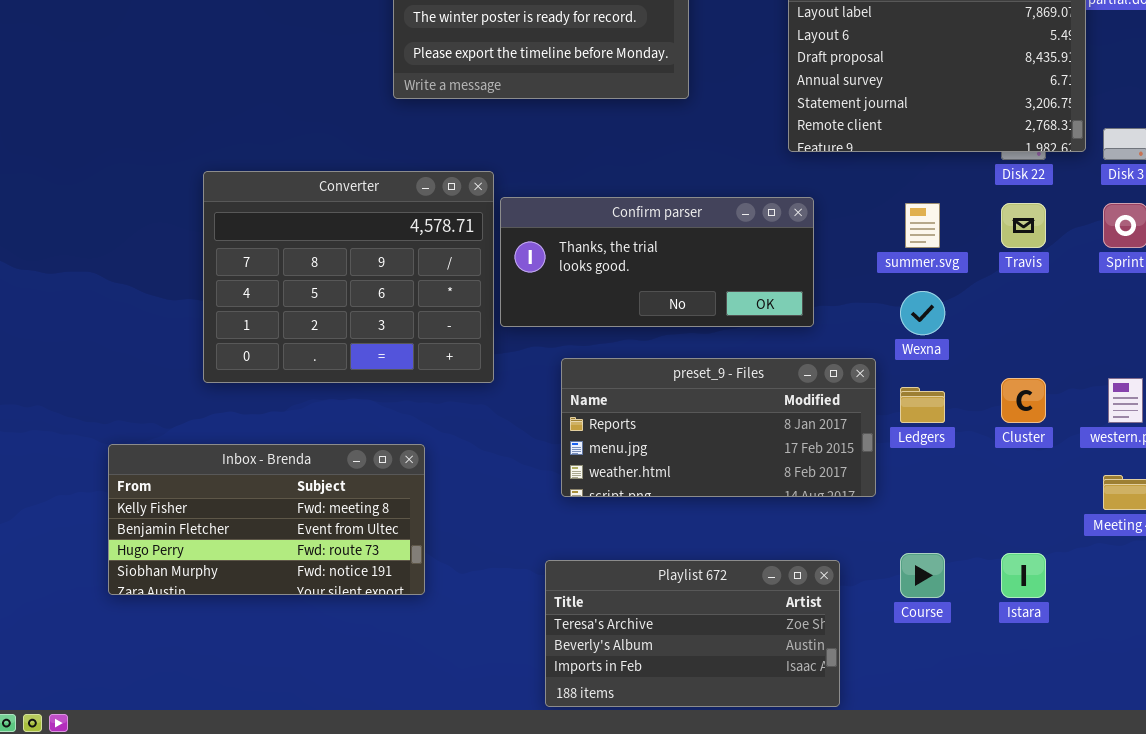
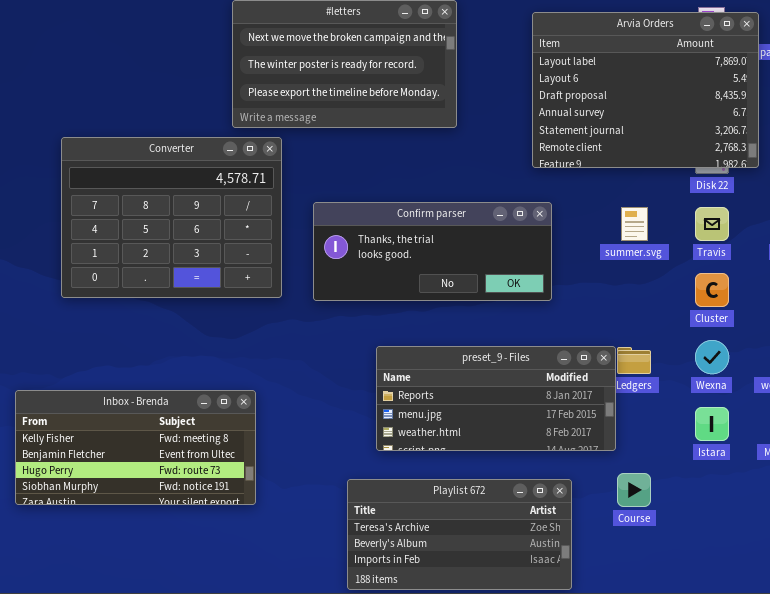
Converter: [203,171,494,383] -> [61,137,282,298], moved
Wexna: [900,291,945,335] -> [695,340,729,374], moved
preset_9 - Files: [561,358,876,497] -> [376,346,616,451], moved
Cluster: [1001,378,1046,423] -> [695,273,729,307], moved
Istara: [1001,553,1046,598] -> [695,407,729,441], moved

